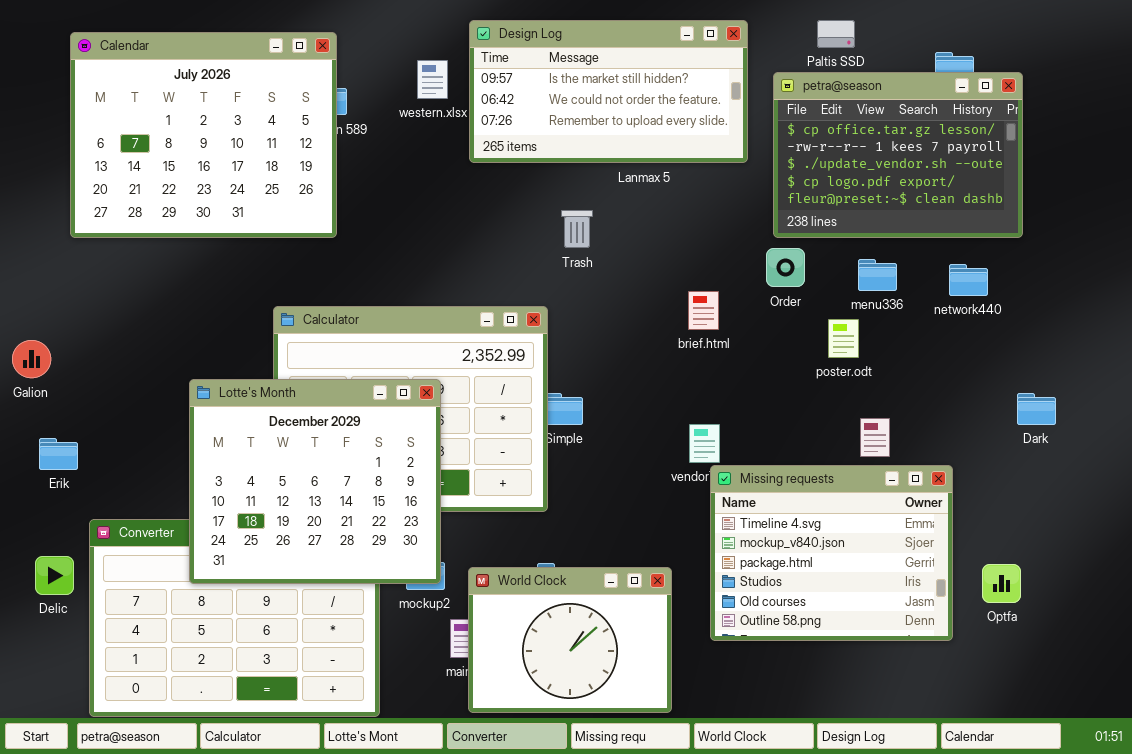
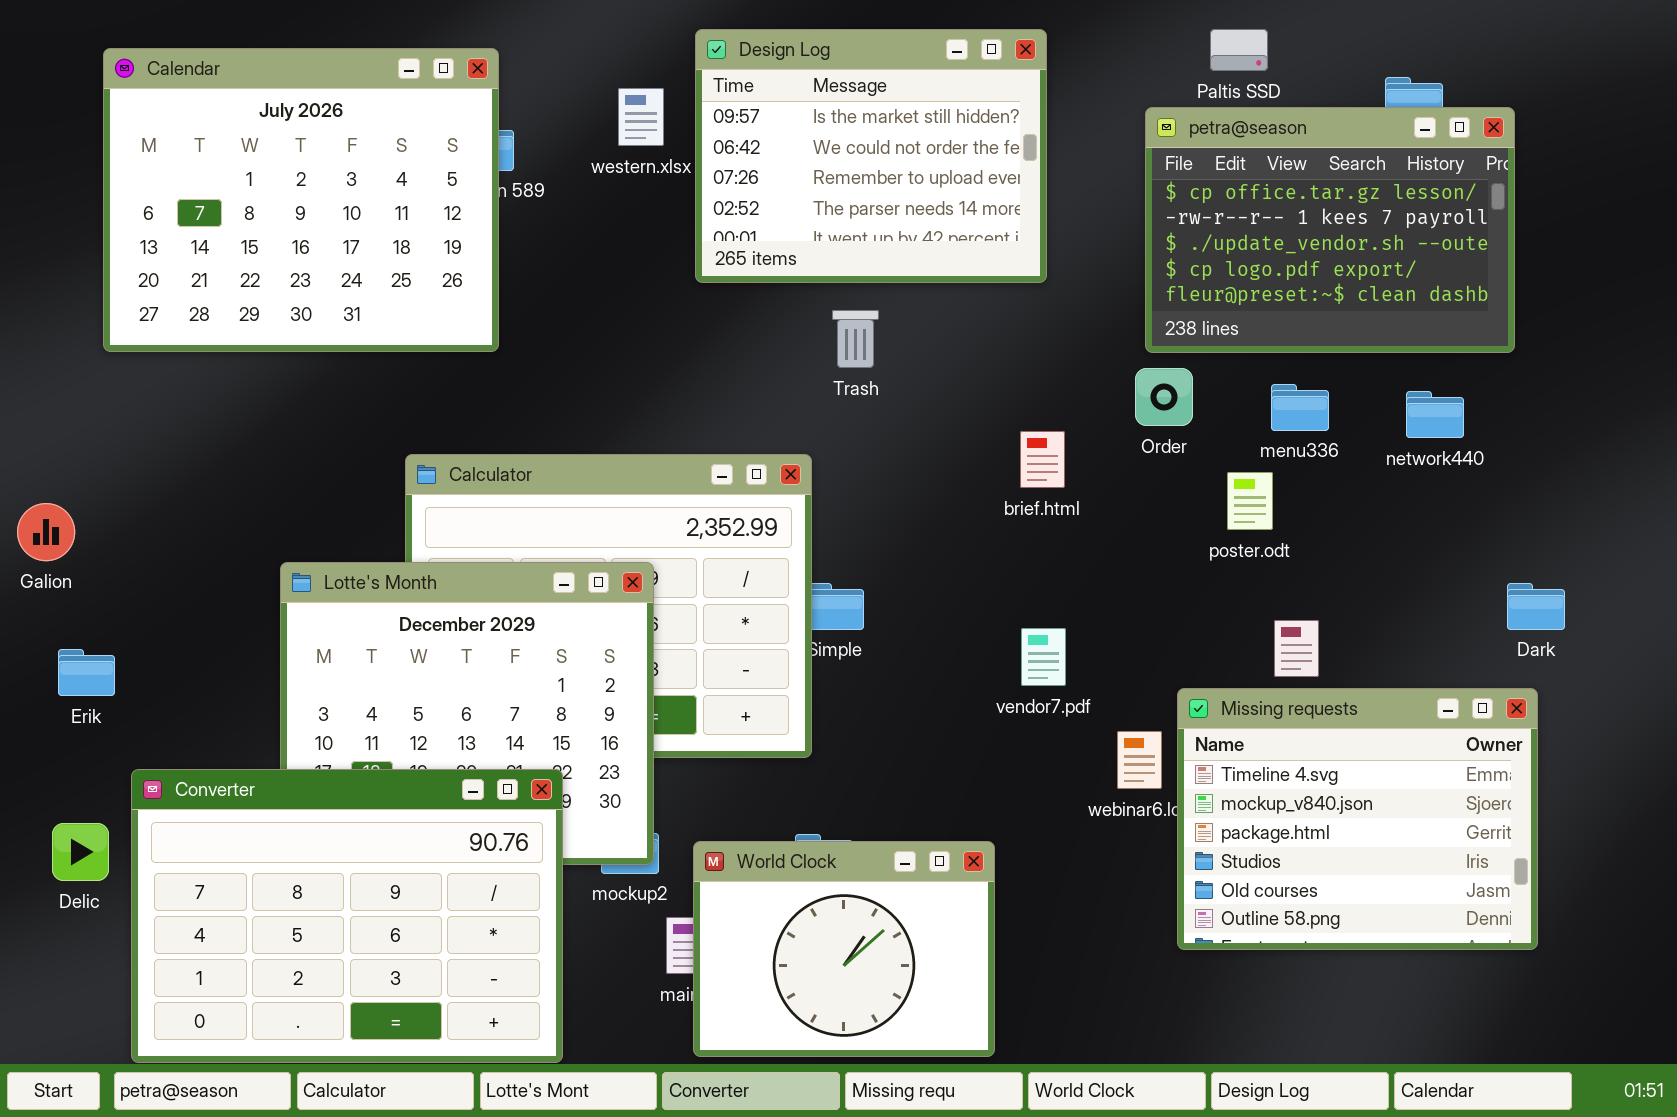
Design Log: [469,20,748,163] -> [695,29,1047,283], resized
Missing requests: [710,465,953,641] -> [1177,688,1538,950], moved
Converter: [89,519,380,717] -> [131,769,563,1063], raised

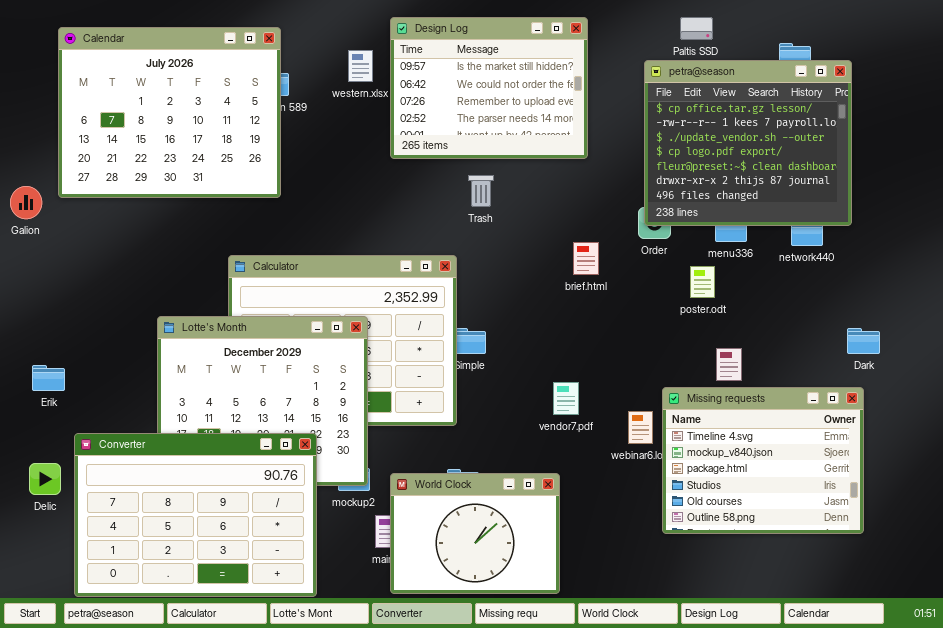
petra@season: [1145,107,1515,353] -> [644,60,852,226], resized
Galion: [17,503,75,561] -> [10,186,42,219], moved
vendor7.pdf: [1021,628,1066,686] -> [553,382,579,415], moved

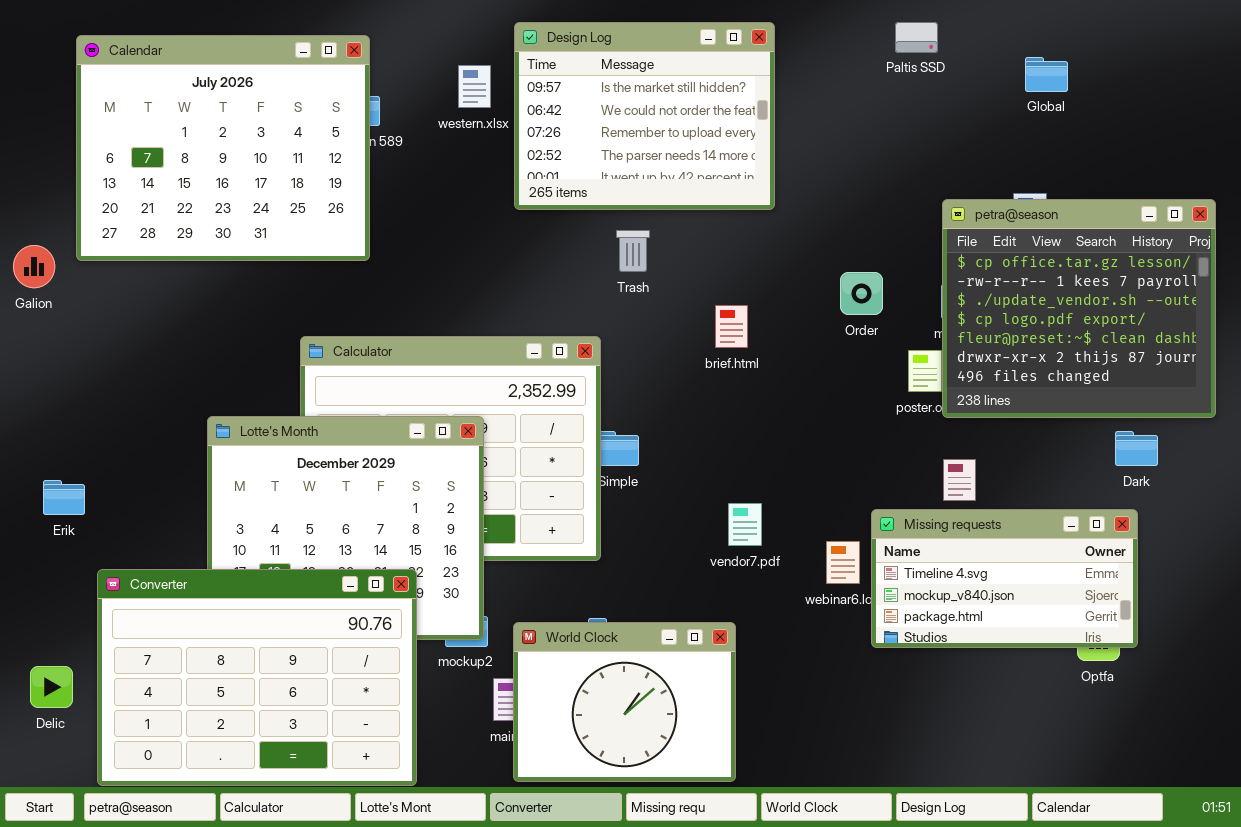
petra@season: [644,60,852,226] -> [942,199,1216,418], moved
brief.html: [573,242,599,275] -> [715,305,748,348], moved
Missing requests: [662,387,864,534] -> [871,509,1138,648], resized
Delic: [29,463,61,495] -> [30,666,73,708], moved

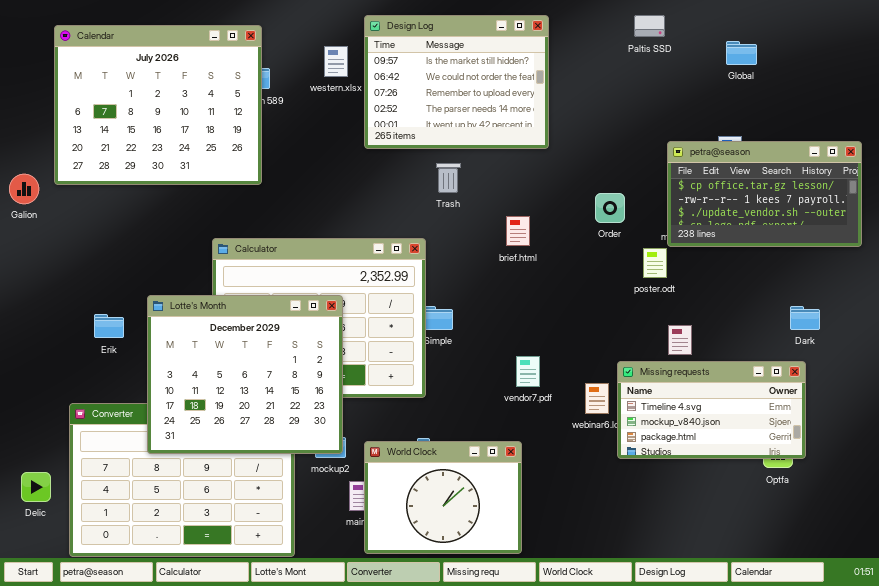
petra@season: [942,199,1216,418] -> [667,141,862,247], resized
Lotte's Month: [207,416,484,640] -> [147,295,343,454], raised
Erik: [43,480,85,515] -> [94,314,124,338], moved

